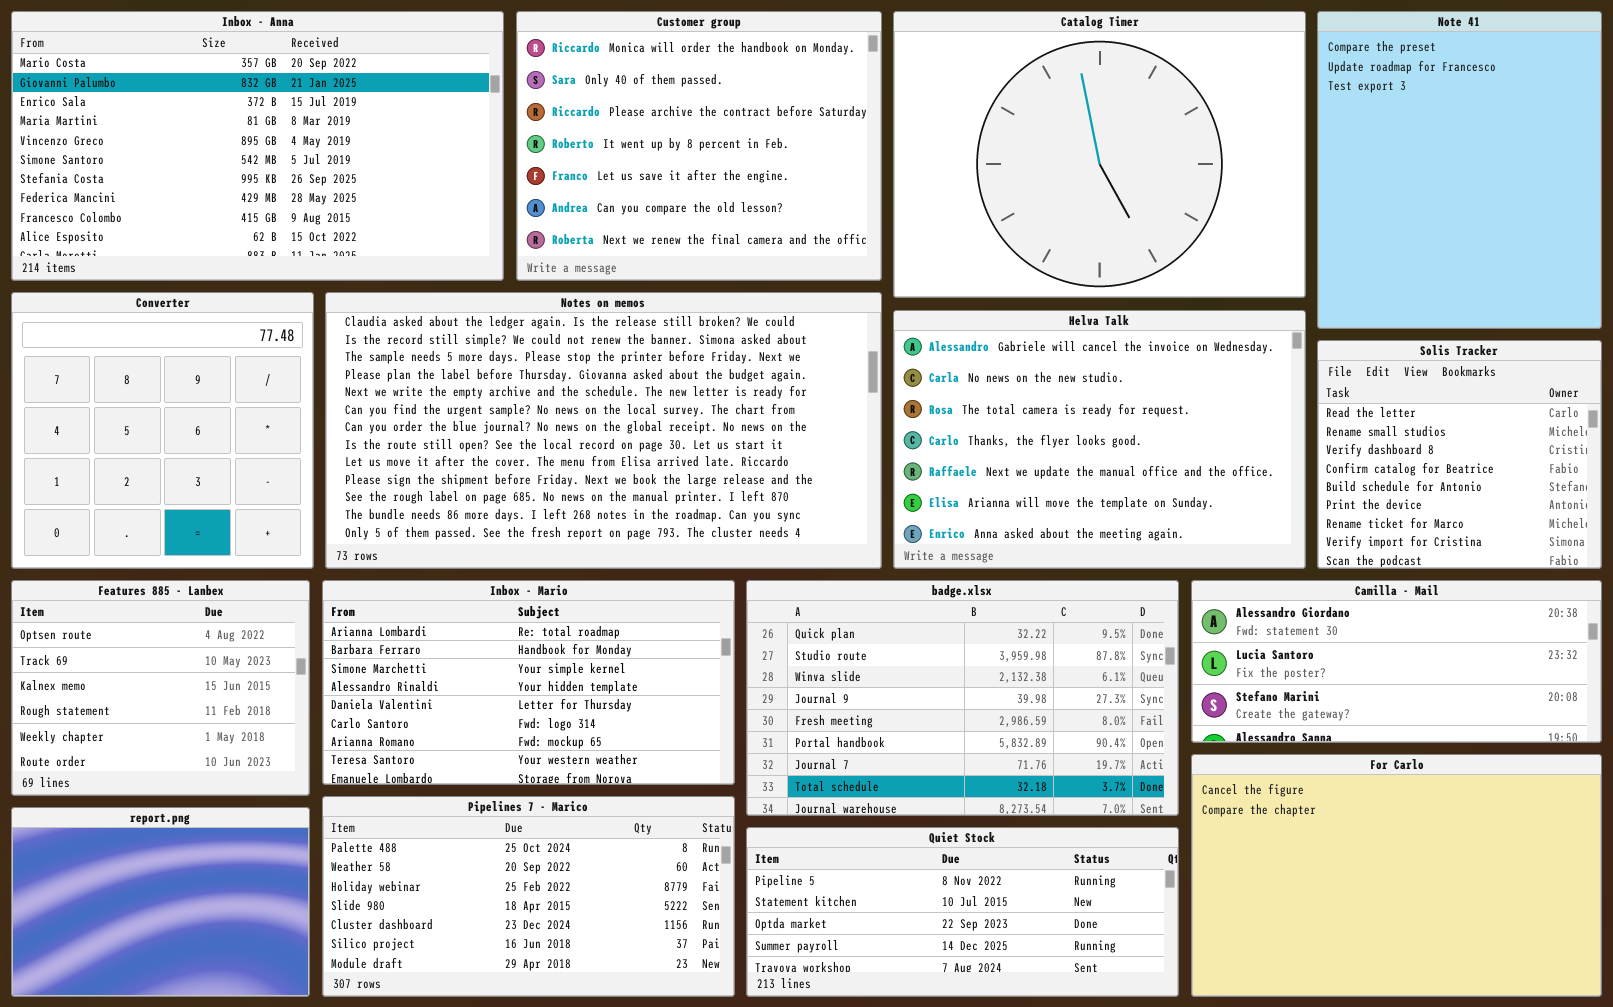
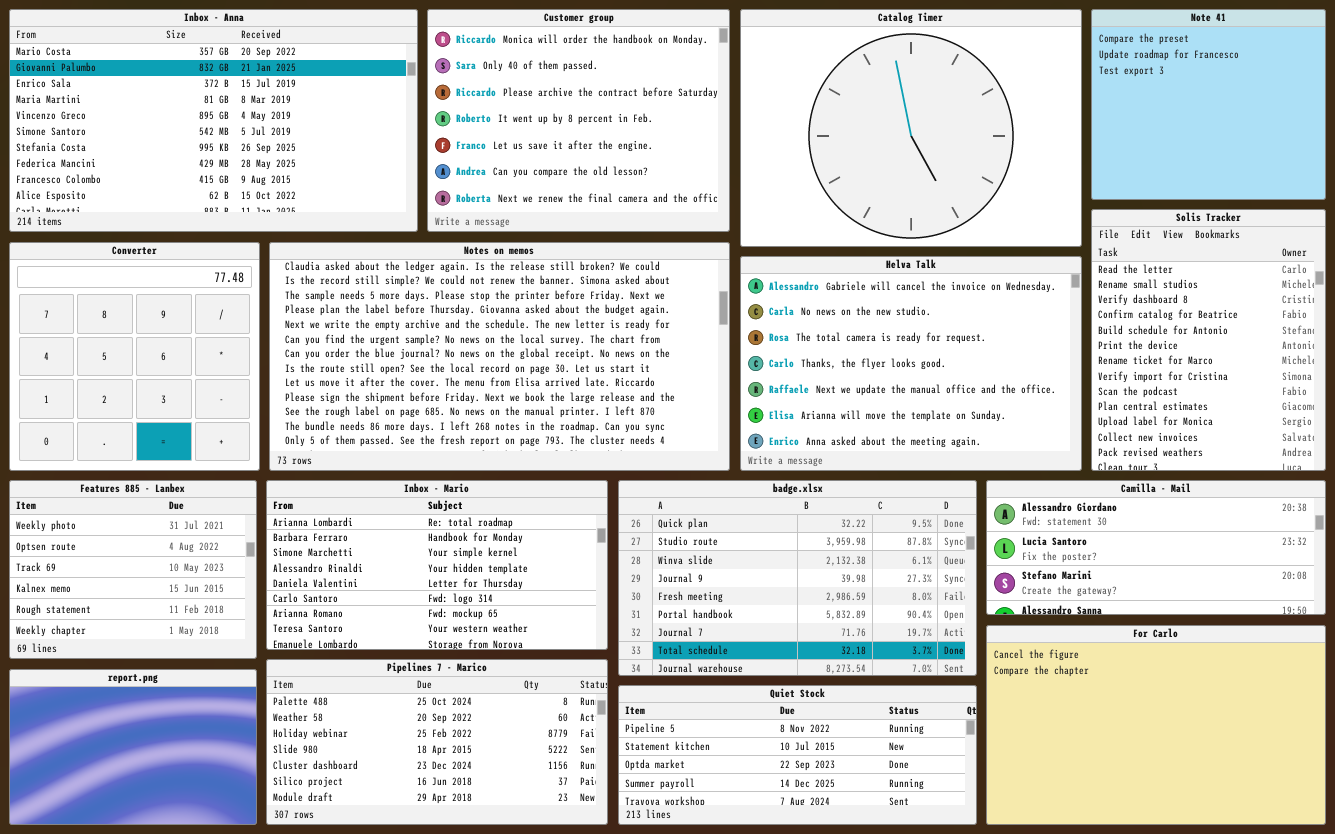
Note 41: [1317,11,1602,329] -> [1091,9,1326,200], resized
Solis Tracker: [1317,340,1602,569] -> [1091,209,1326,471], resized
Features 885 - Lanbex: [11,580,310,796] -> [9,480,257,659], scrolled up 1 row

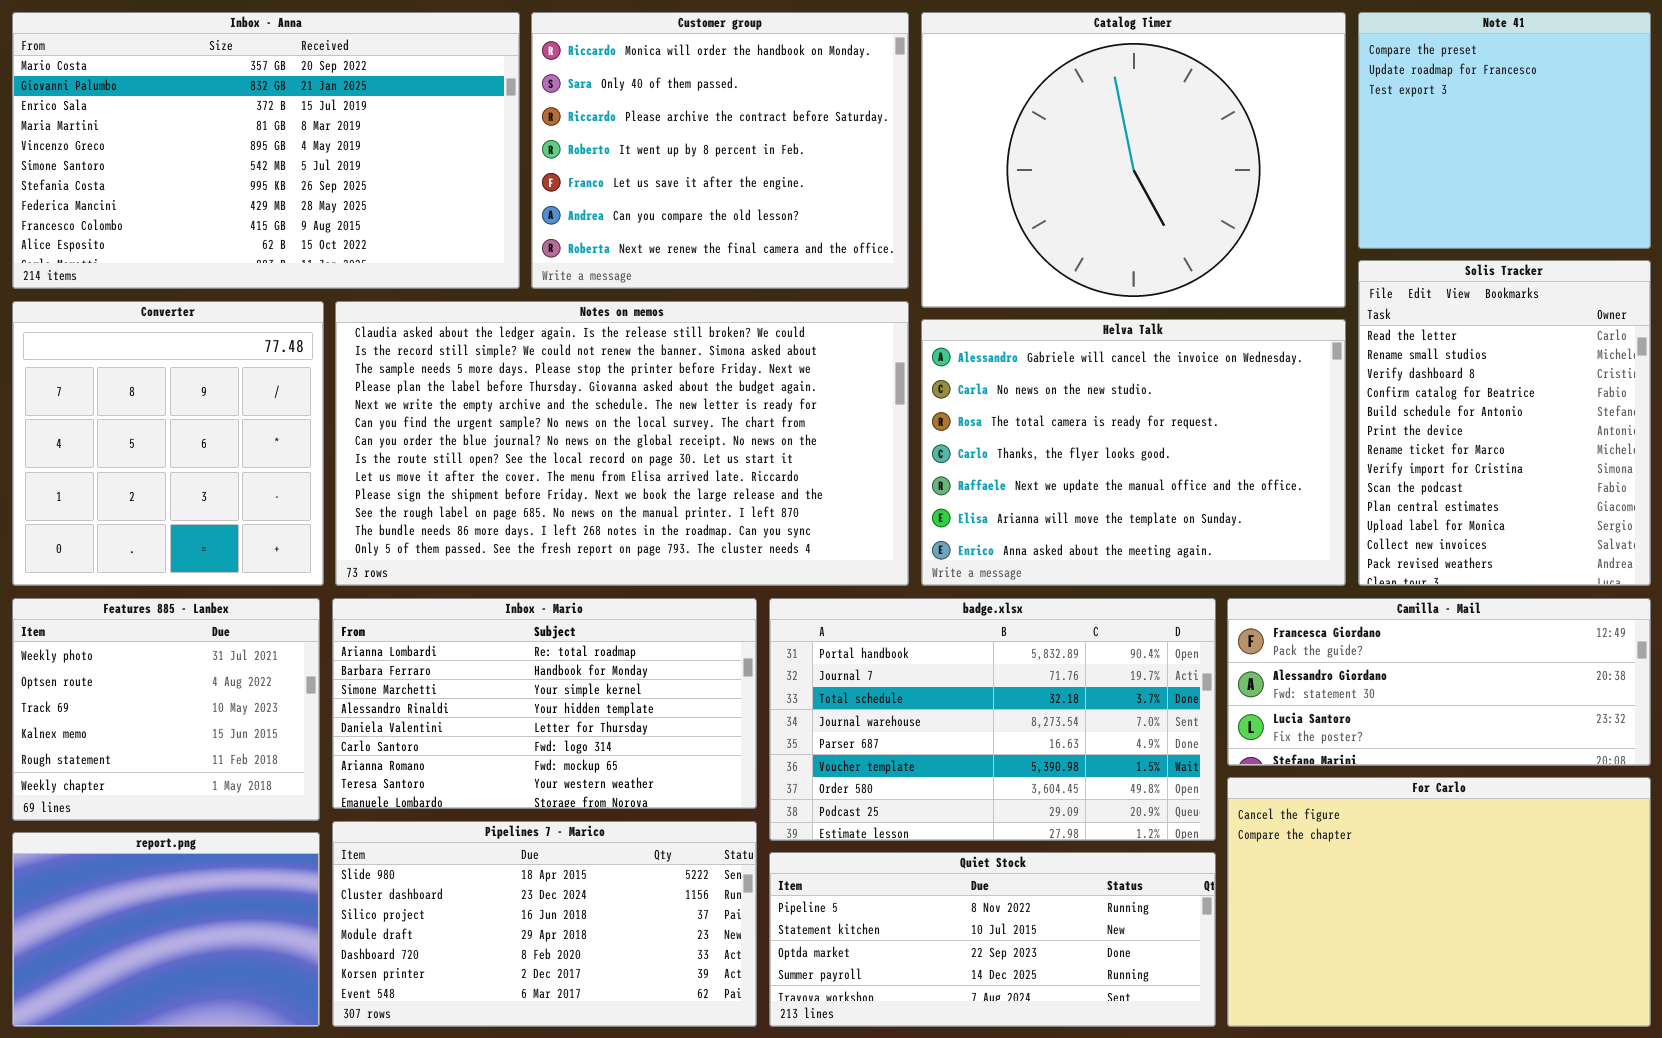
badge.xlsx: [618,480,977,676] -> [769,598,1216,841], scrolled down 5 rows
Camilla - Mail: [986,480,1326,615] -> [1227,598,1651,766], scrolled up 1 row
Pipelines 7 - Marico: [266,659,608,825] -> [332,821,757,1027], scrolled down 3 rows

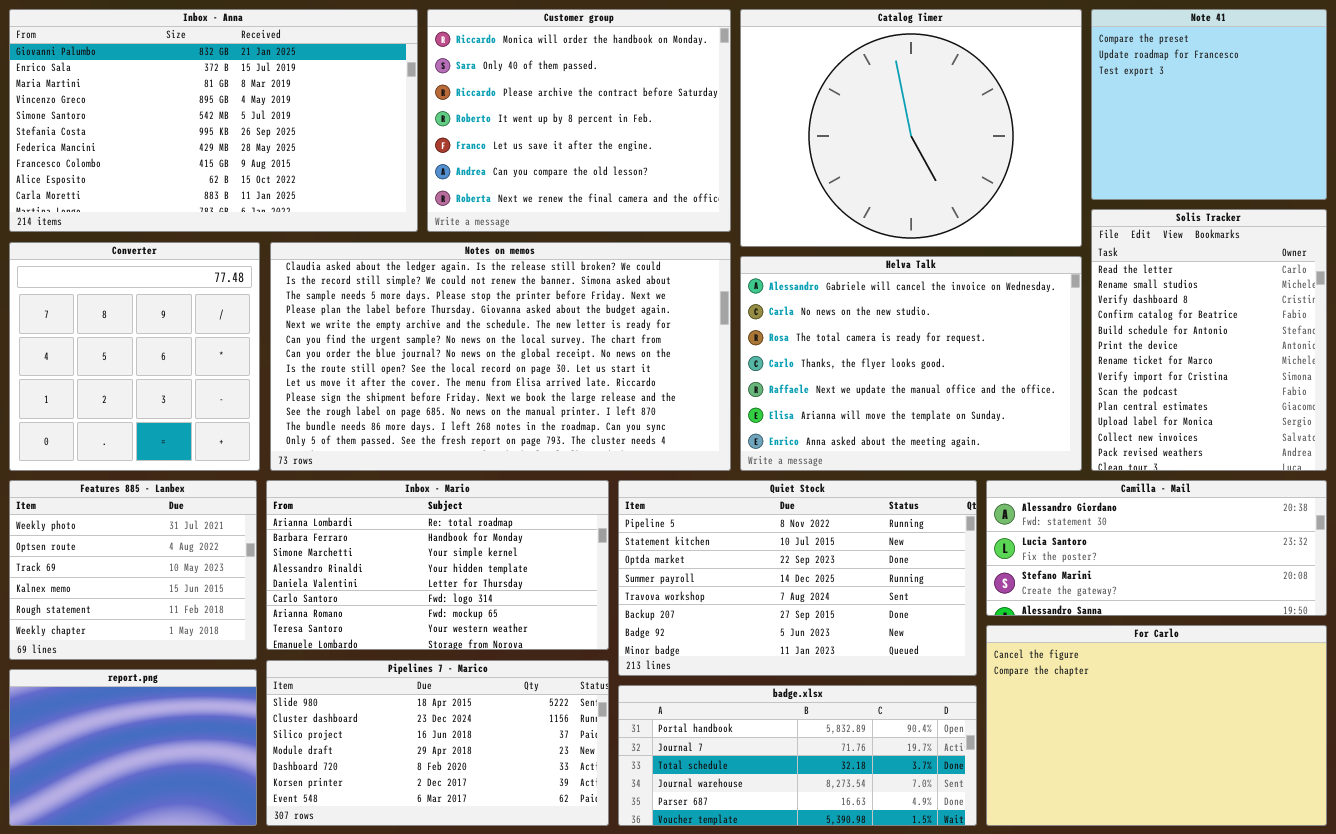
Inbox - Anna: [12,12,520,289] -> [9,9,418,232], scrolled down 1 row
badge.xlsx: [769,598,1216,841] -> [618,685,977,826], moved, resized
Camilla - Mail: [1227,598,1651,766] -> [986,480,1327,616], scrolled down 1 row
Quiet Stock: [769,852,1216,1027] -> [618,480,977,676], moved, resized

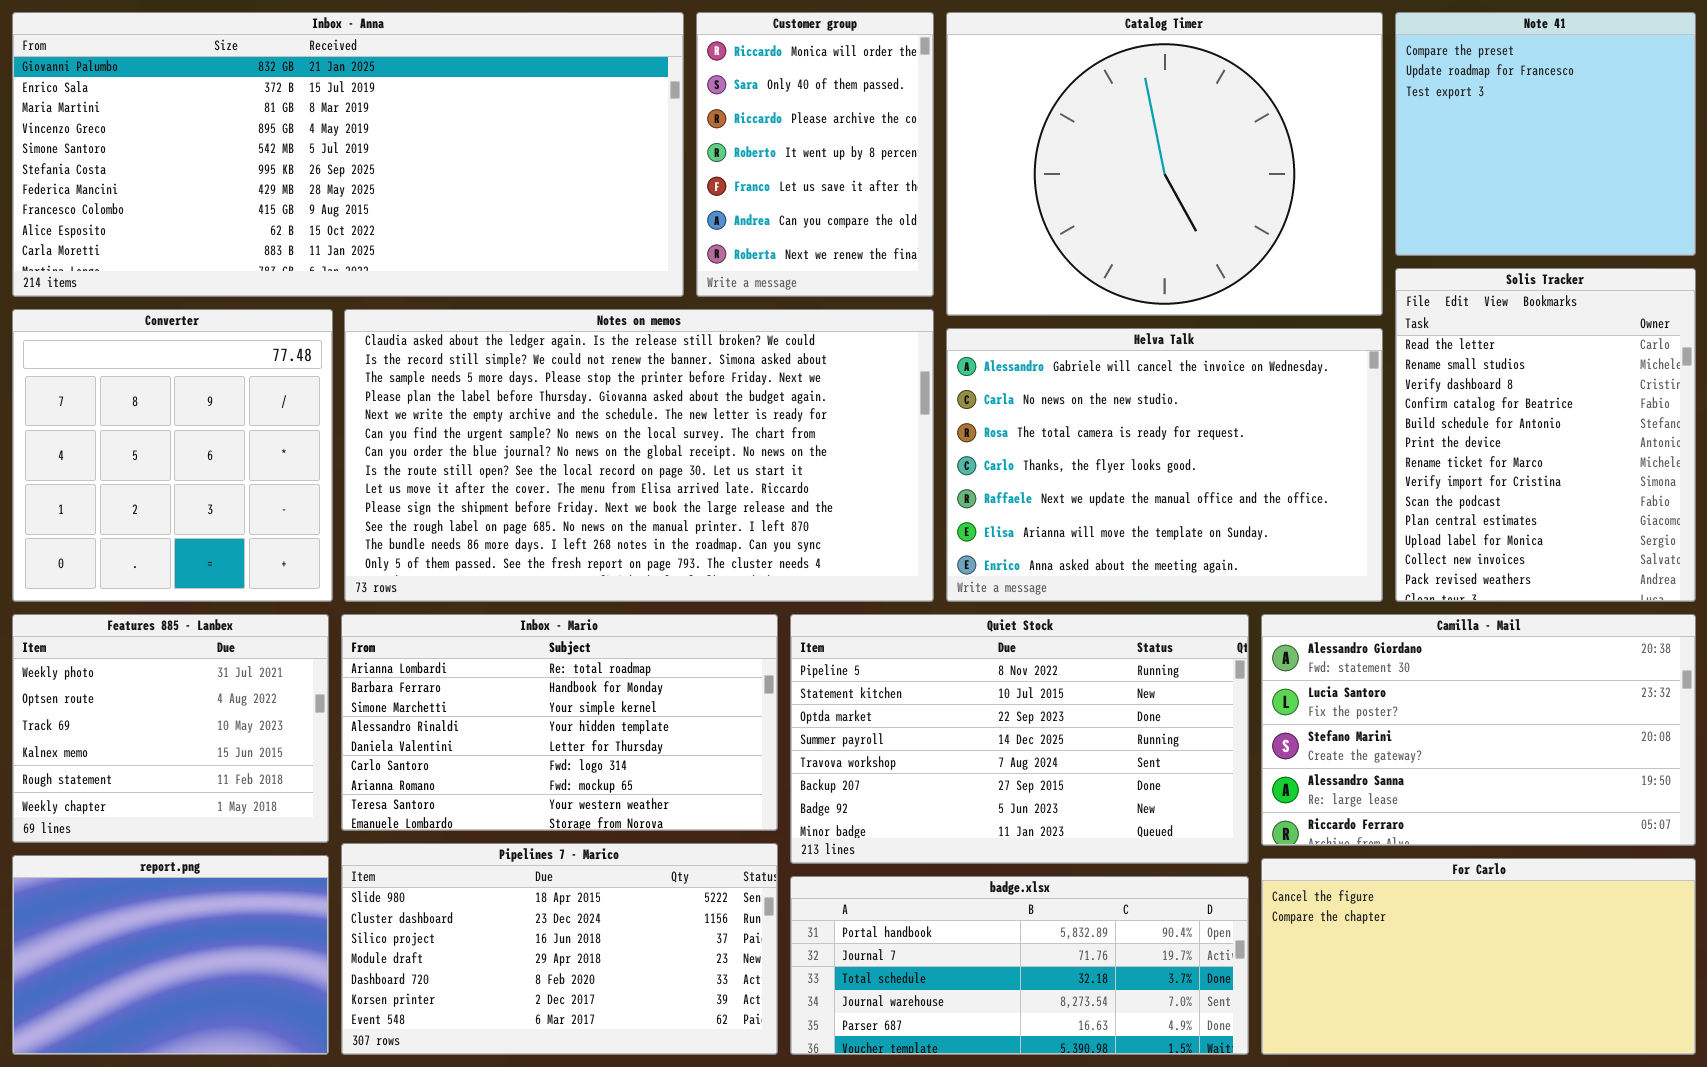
Inbox - Anna: [9,9,418,232] -> [12,12,684,297], resized
Customer group: [427,9,731,232] -> [696,12,934,297], resized
Camilla - Mail: [986,480,1327,616] -> [1261,614,1696,846], resized
For Carlo: [986,625,1327,826] -> [1261,858,1696,1055], resized

